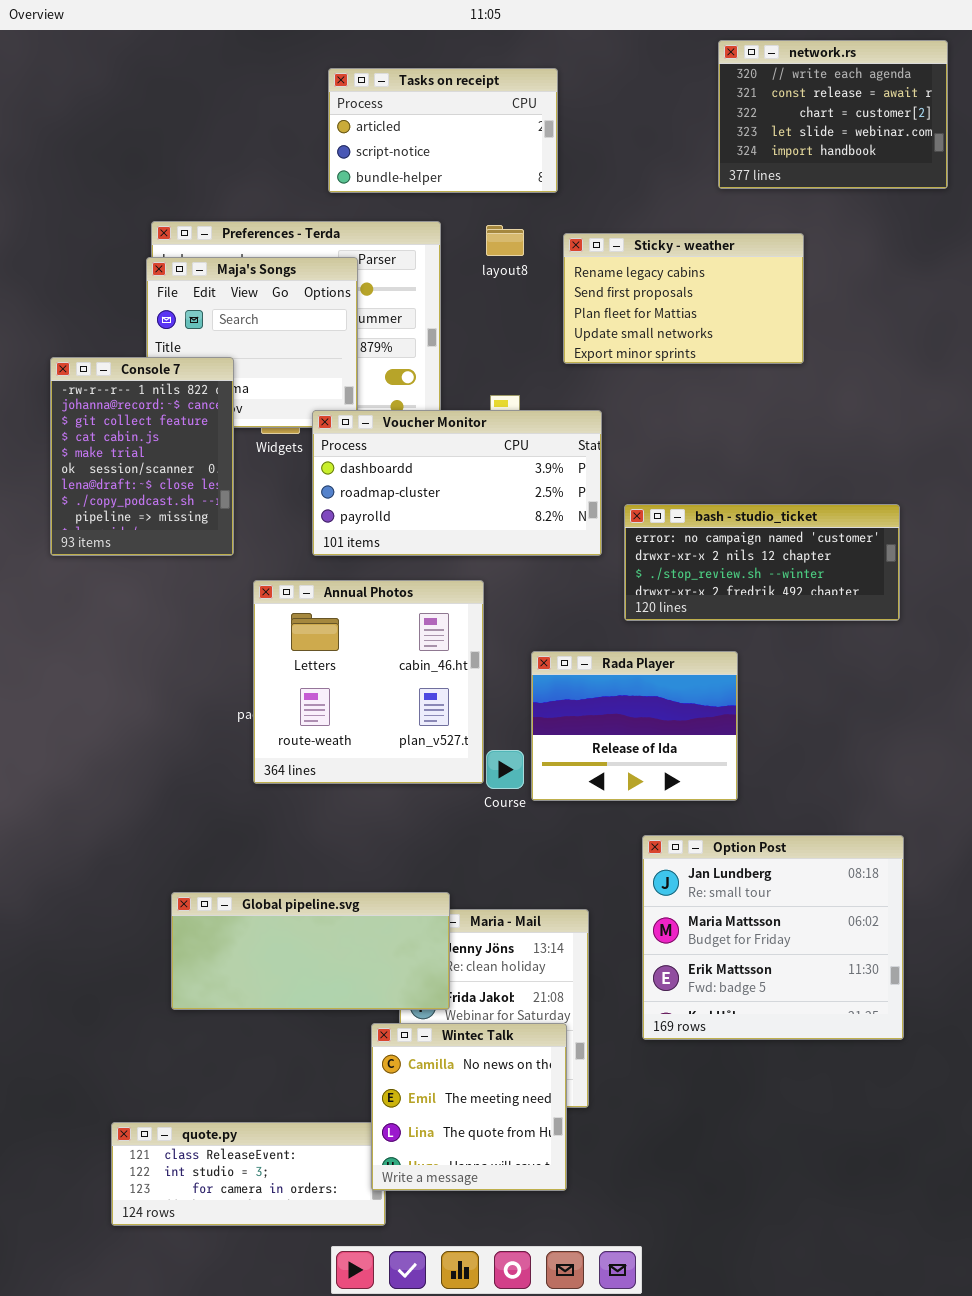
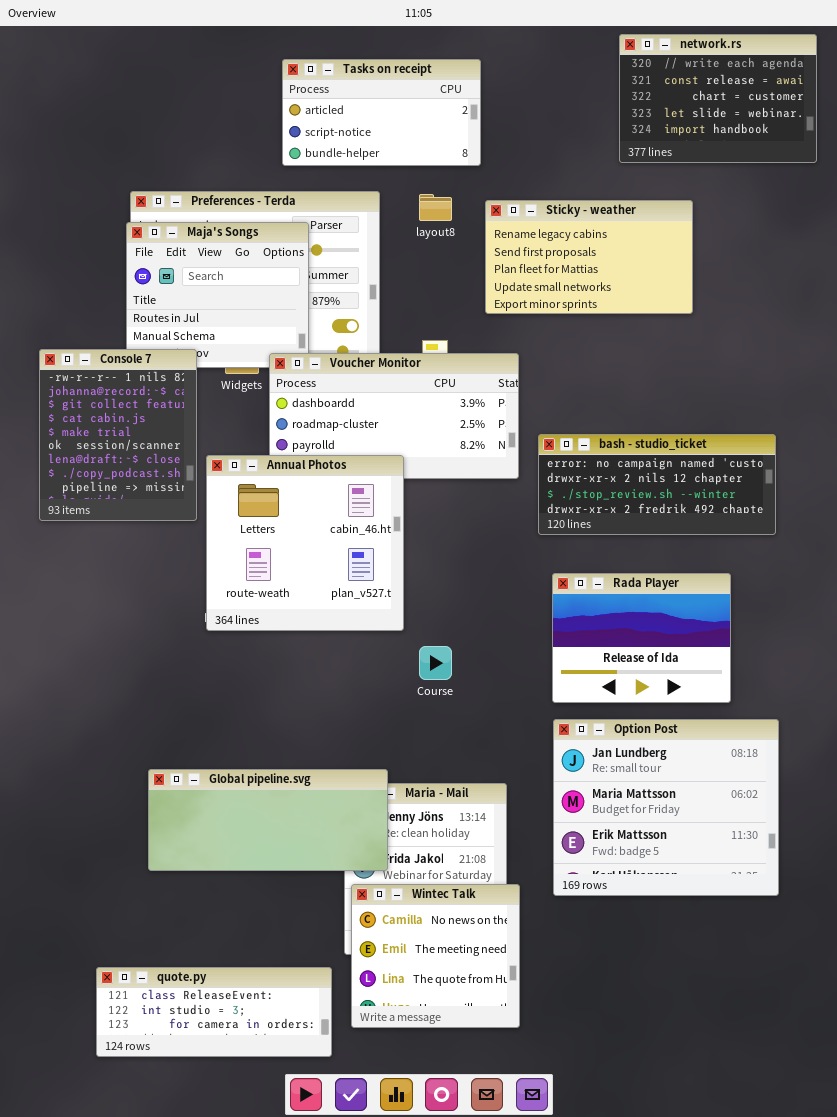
Console 7: [50,357,234,556] -> [39,349,197,521], moved
Annual Photos: [253,580,484,784] -> [206,455,404,631], moved
Rada Player: [531,651,738,801] -> [552,573,731,703], moved
Wintec Talk: [371,1023,567,1191] -> [351,884,520,1028], moved

